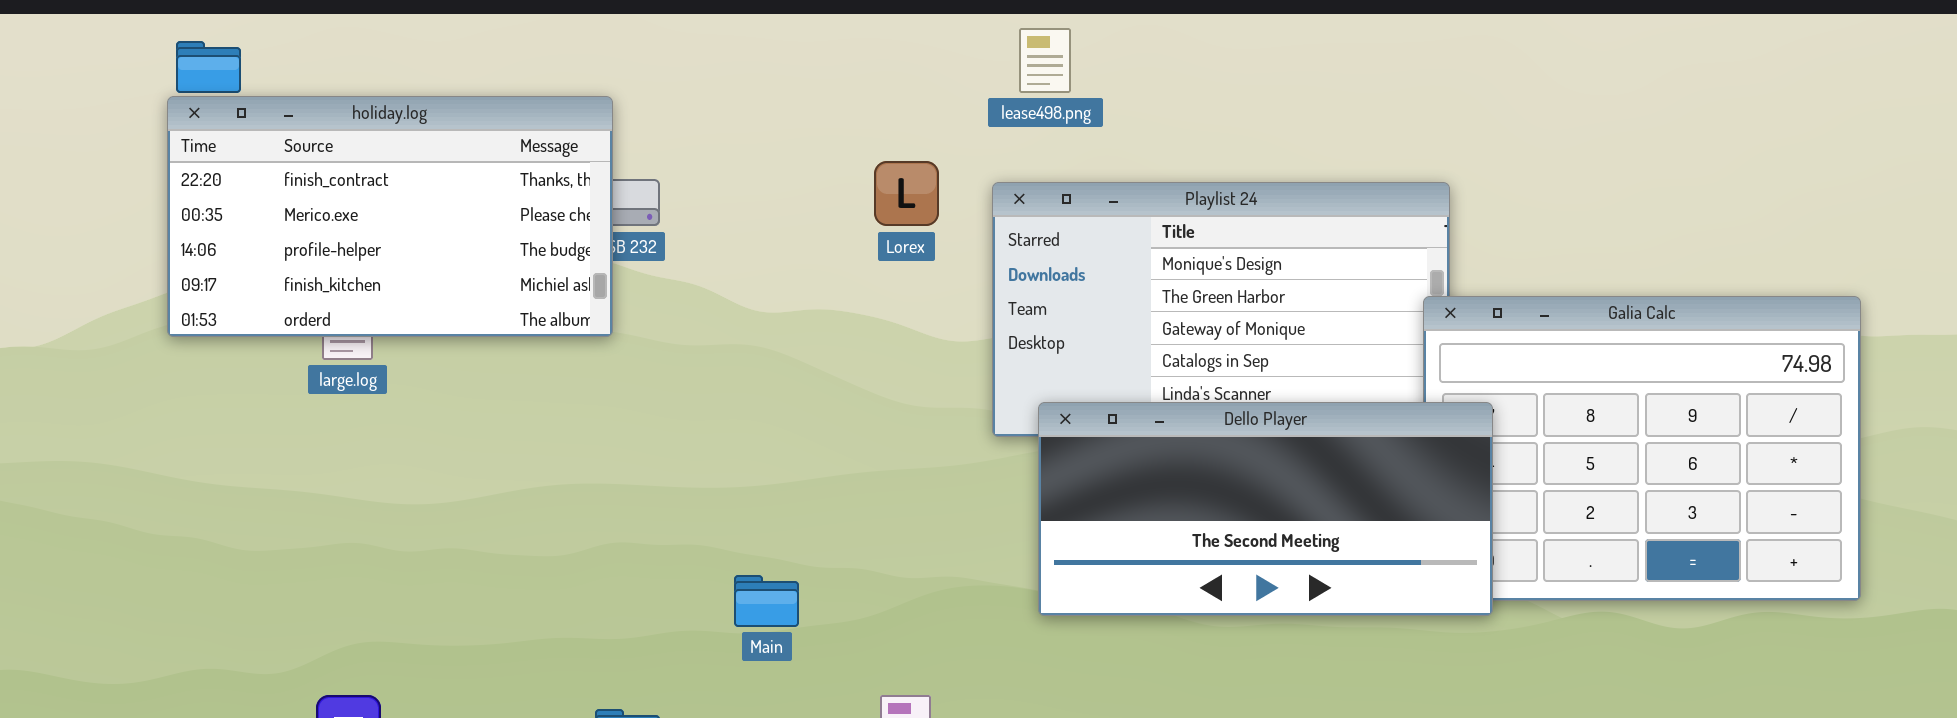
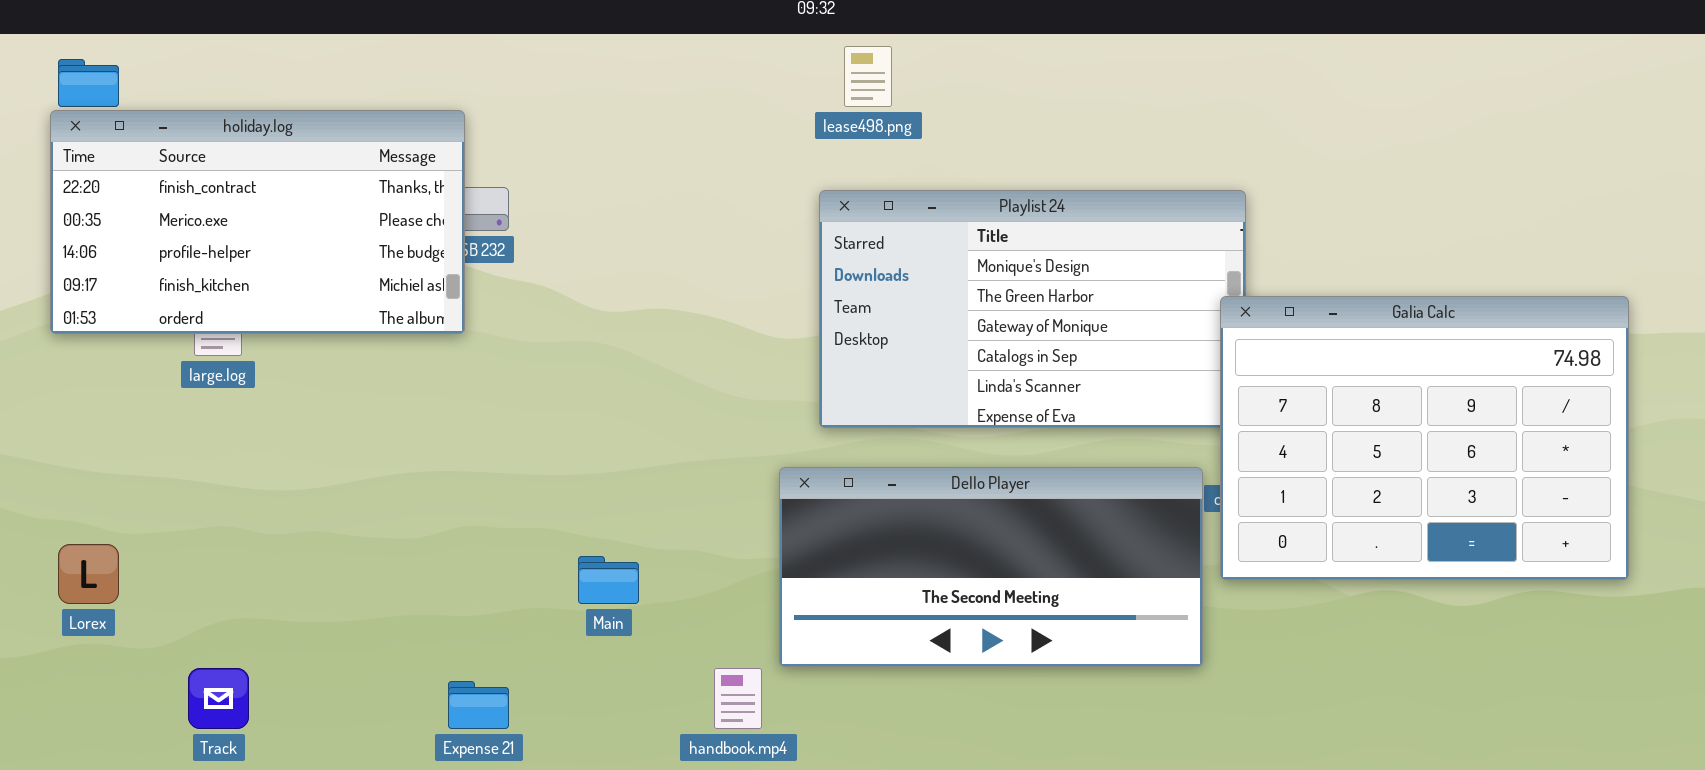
Lorex: [874,161,939,226] -> [58,544,119,604], moved
Dello Player: [1038,402,1493,616] -> [779,467,1203,667], moved

